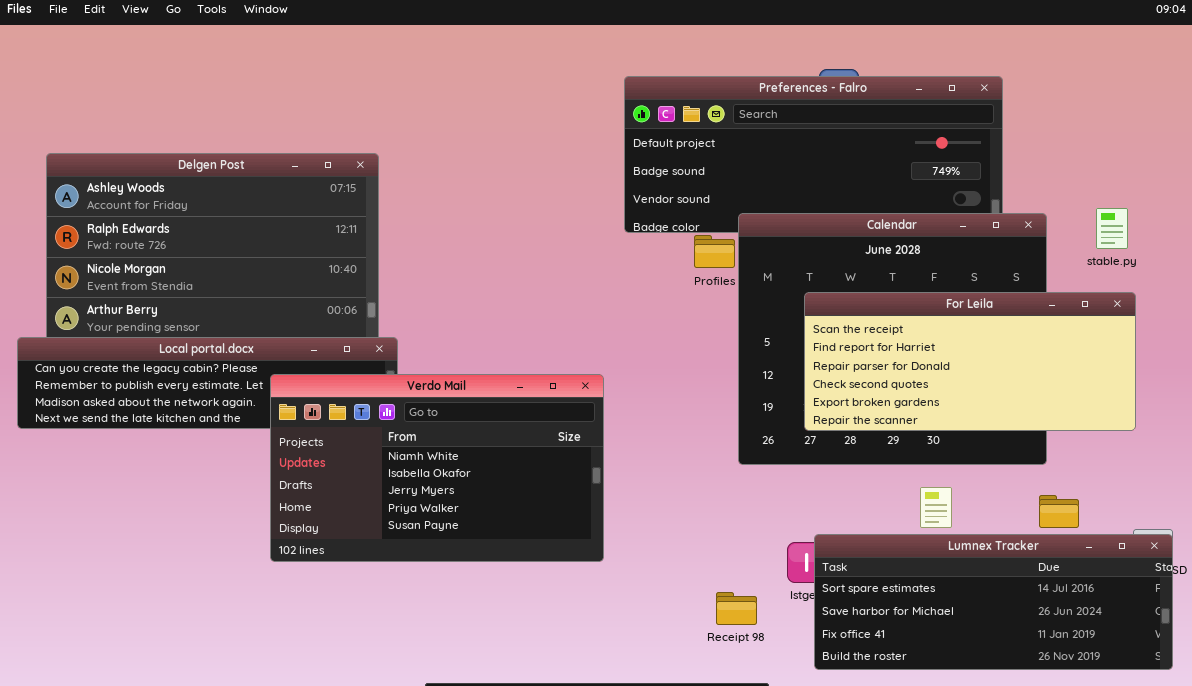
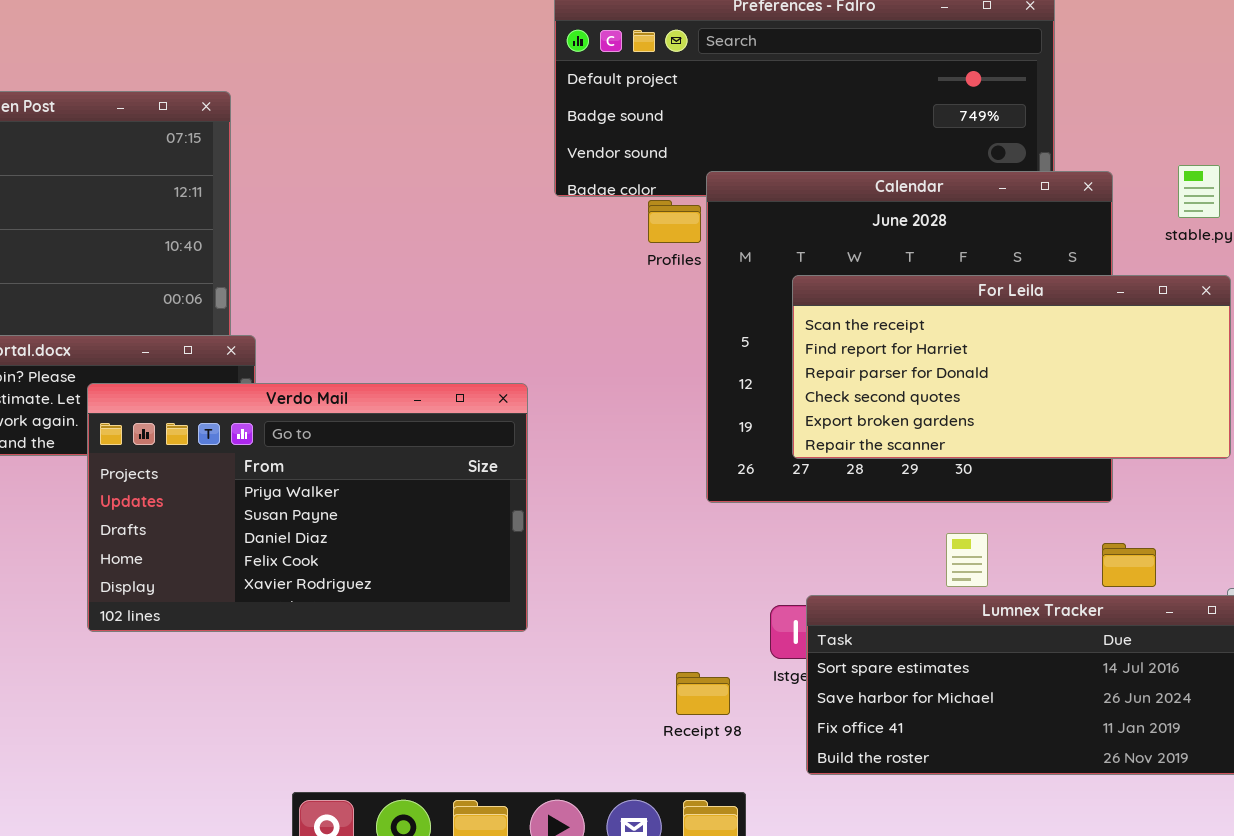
Verdo Mail: [270,374,604,562] -> [87,383,528,632], scrolled down 3 rows

